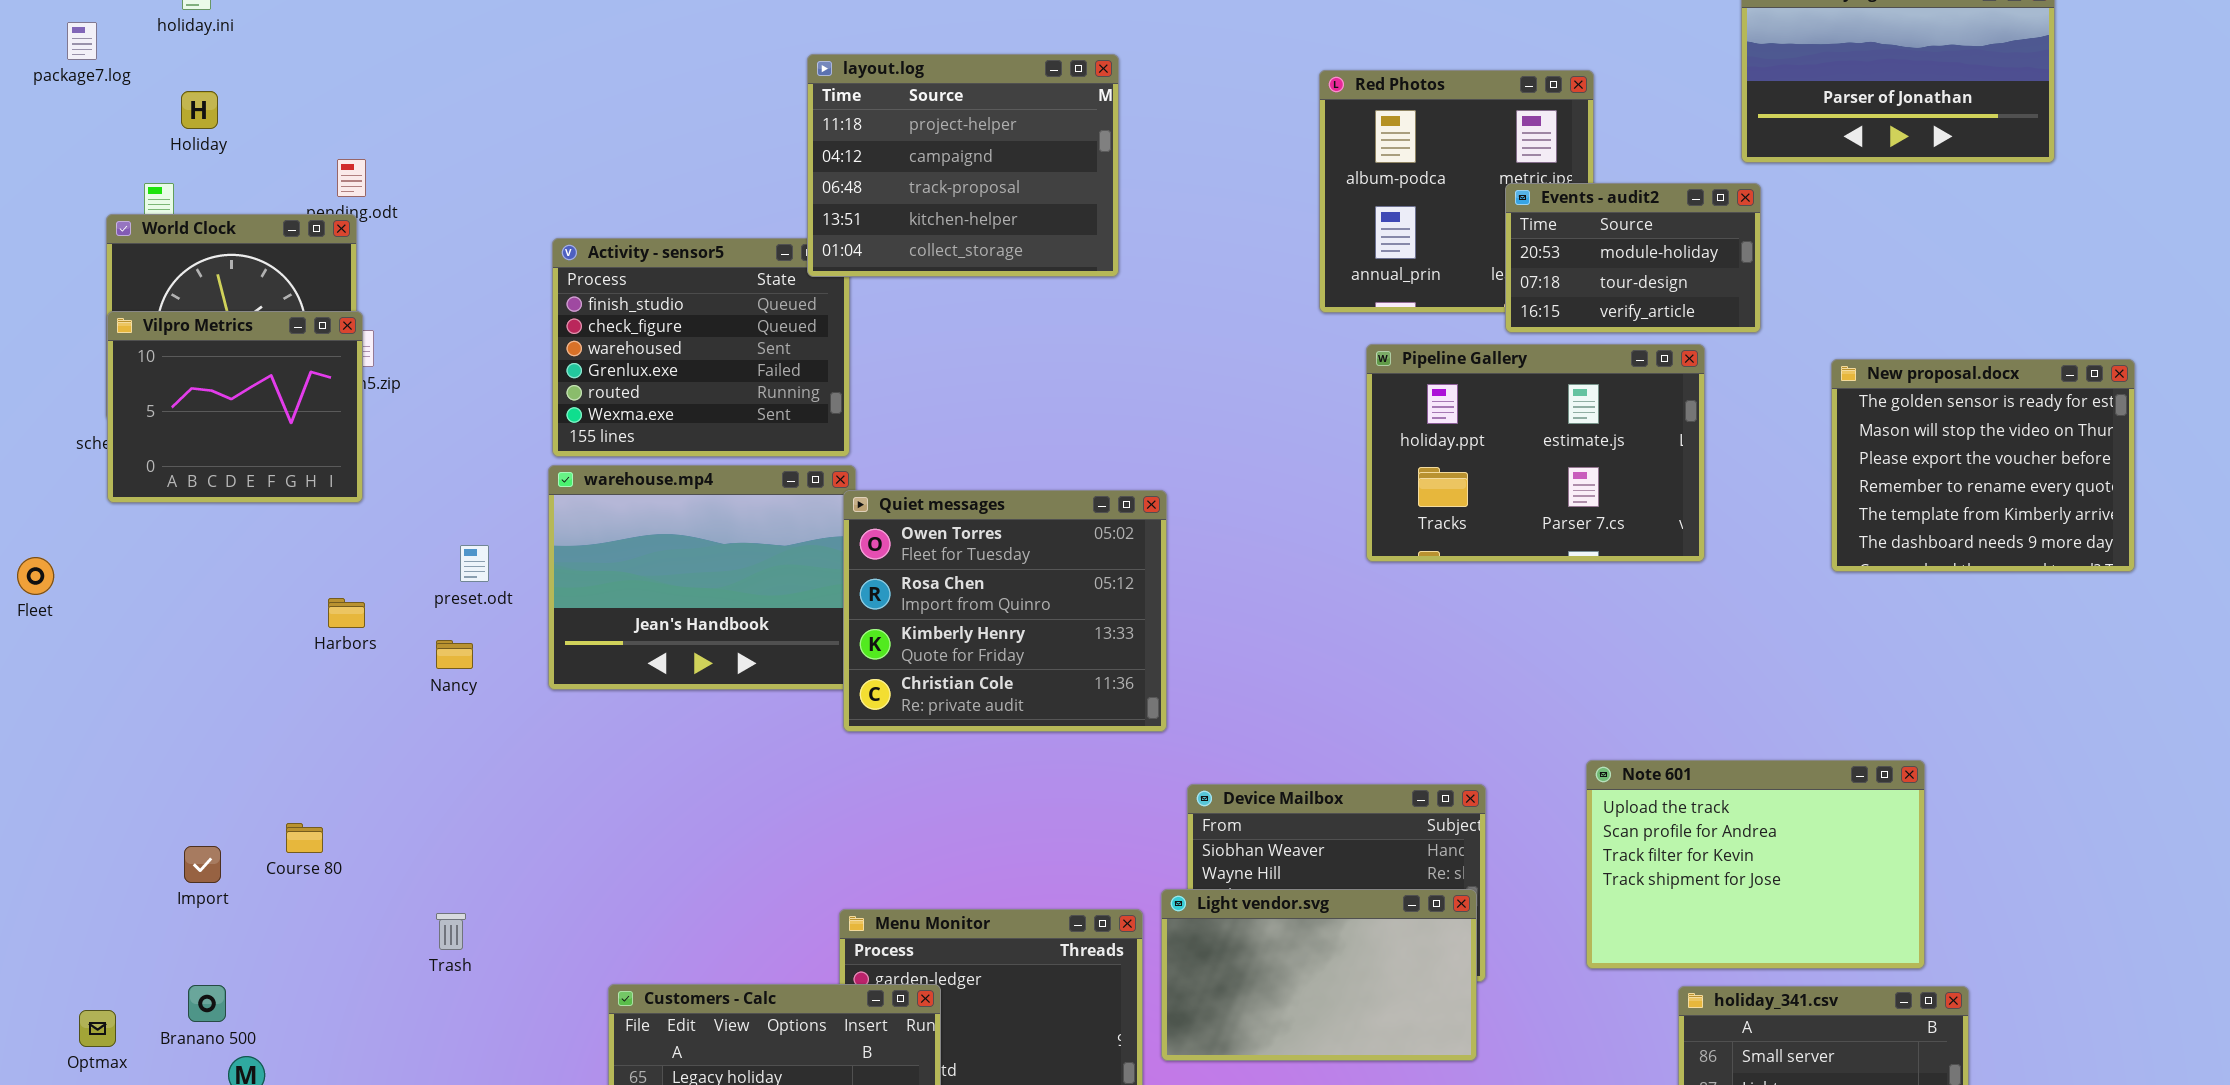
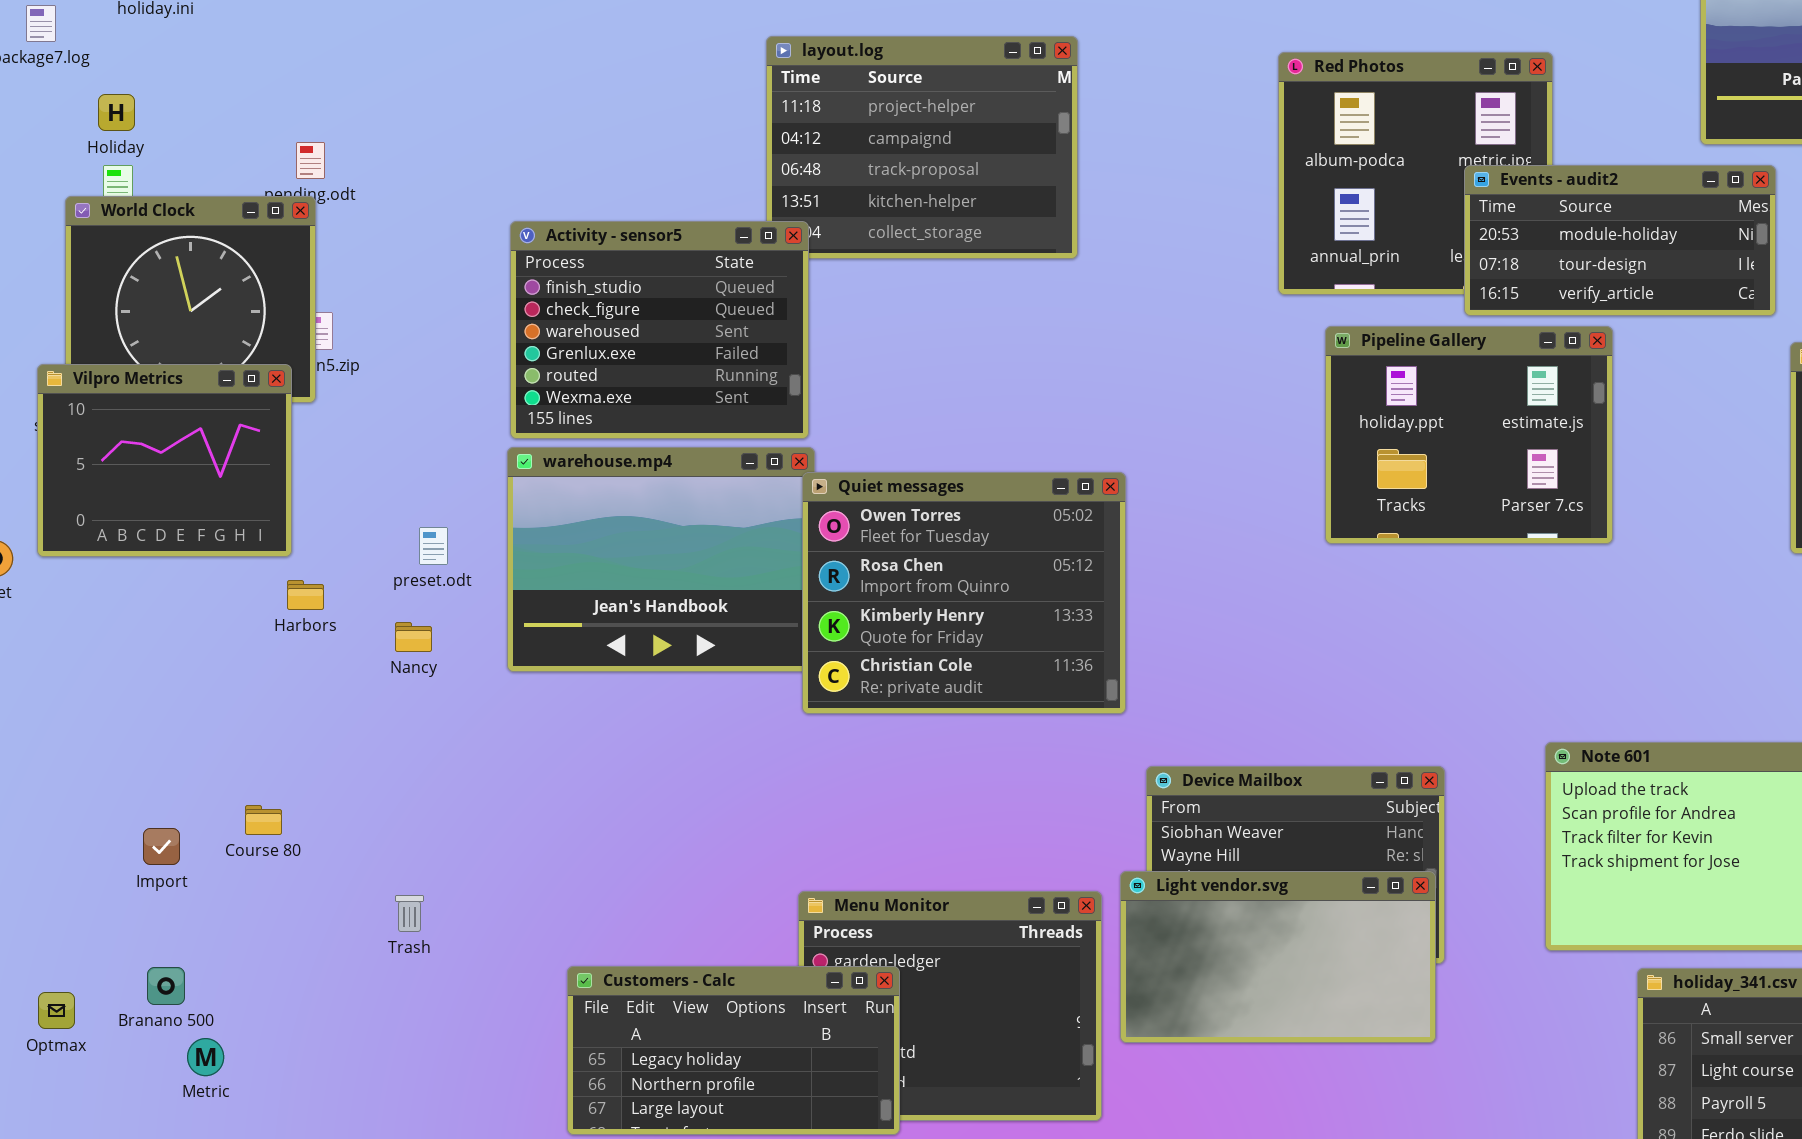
Holiday: [181,91,218,129] -> [98,94,135,131], moved
Events - audit2: [1505,183,1761,333] -> [1464,165,1776,316], resized
Activity - sensor5: [552,238,850,457] -> [510,221,809,439], raised
Vilpro Metrics: [107,311,363,503] -> [37,364,292,557], moved
Pipeline Gallery: [1366,344,1705,562] -> [1325,326,1613,544], resized

